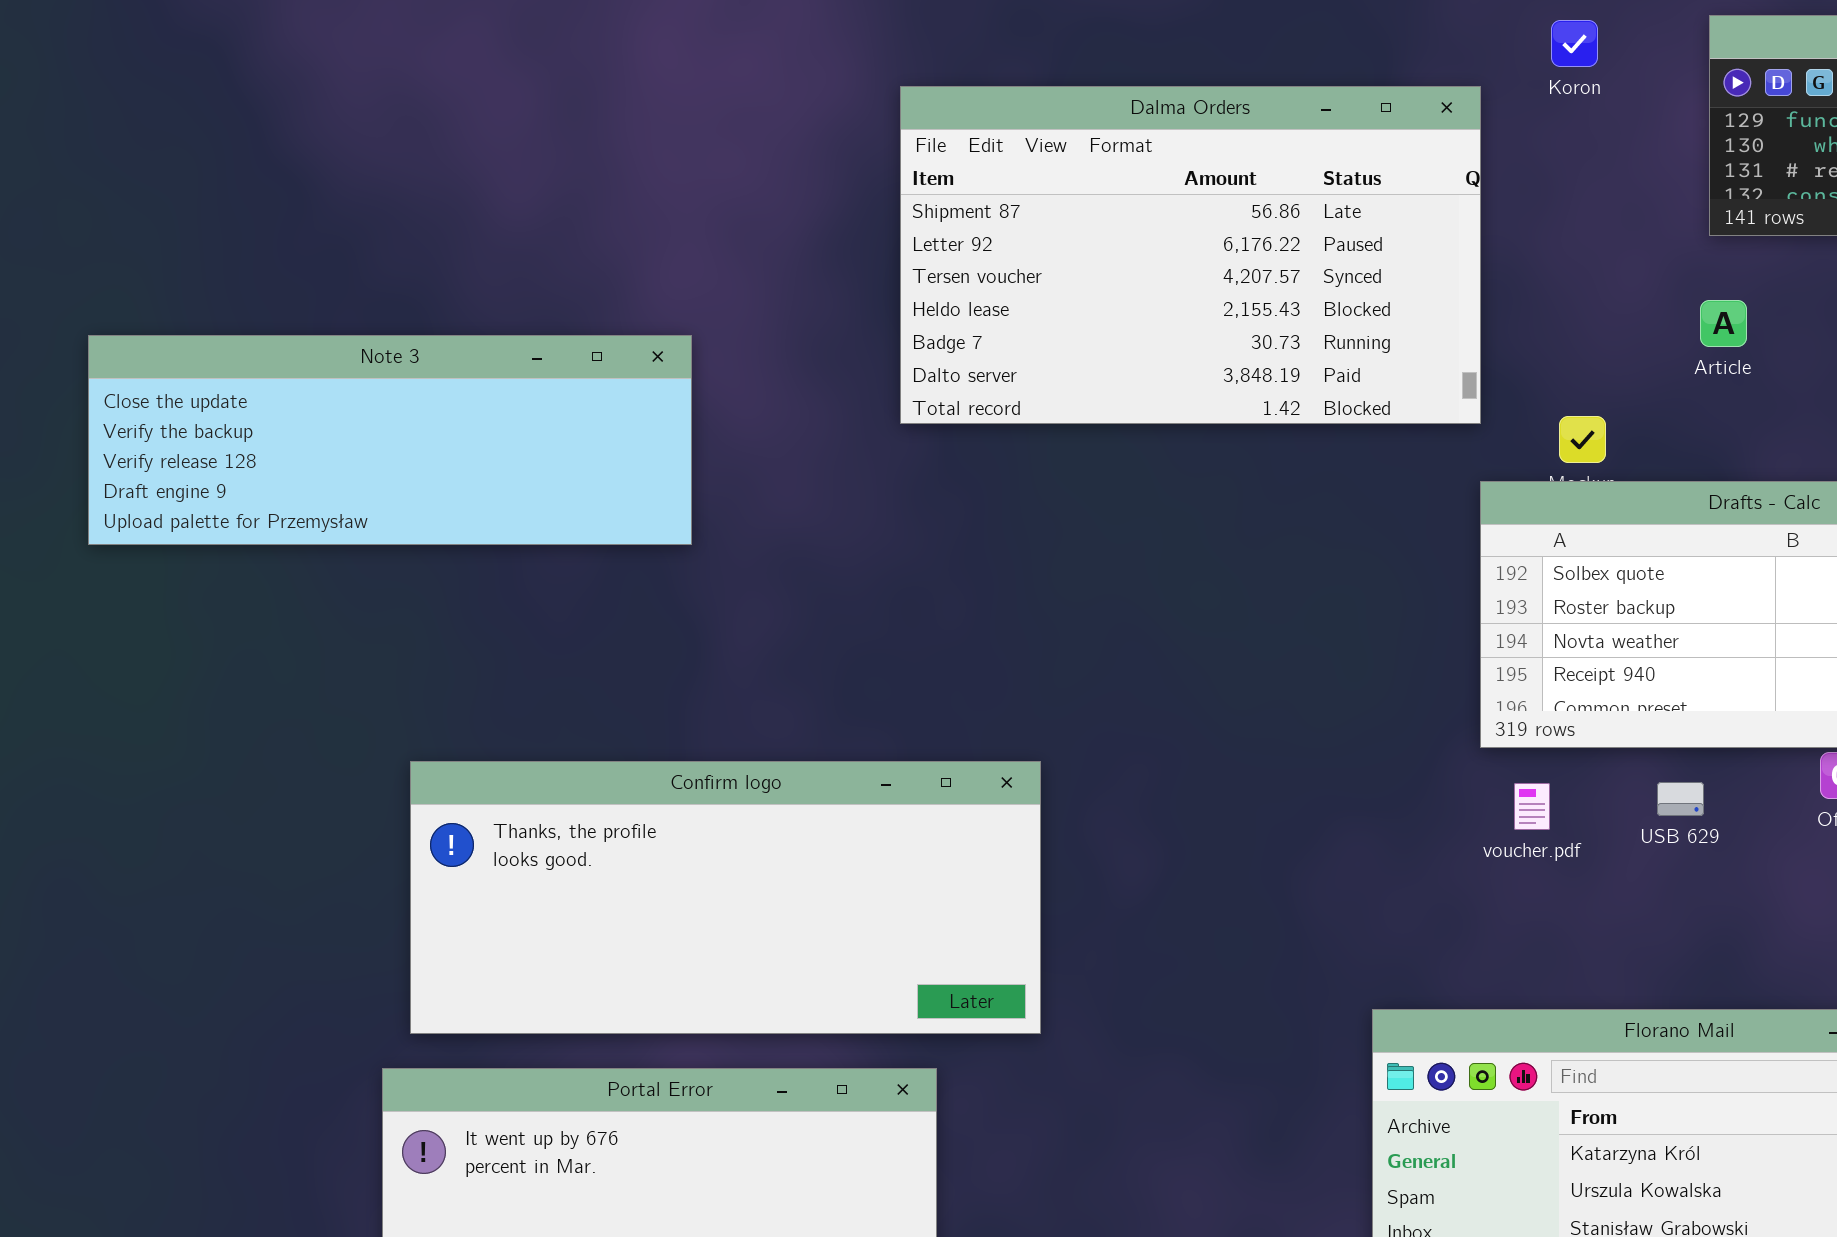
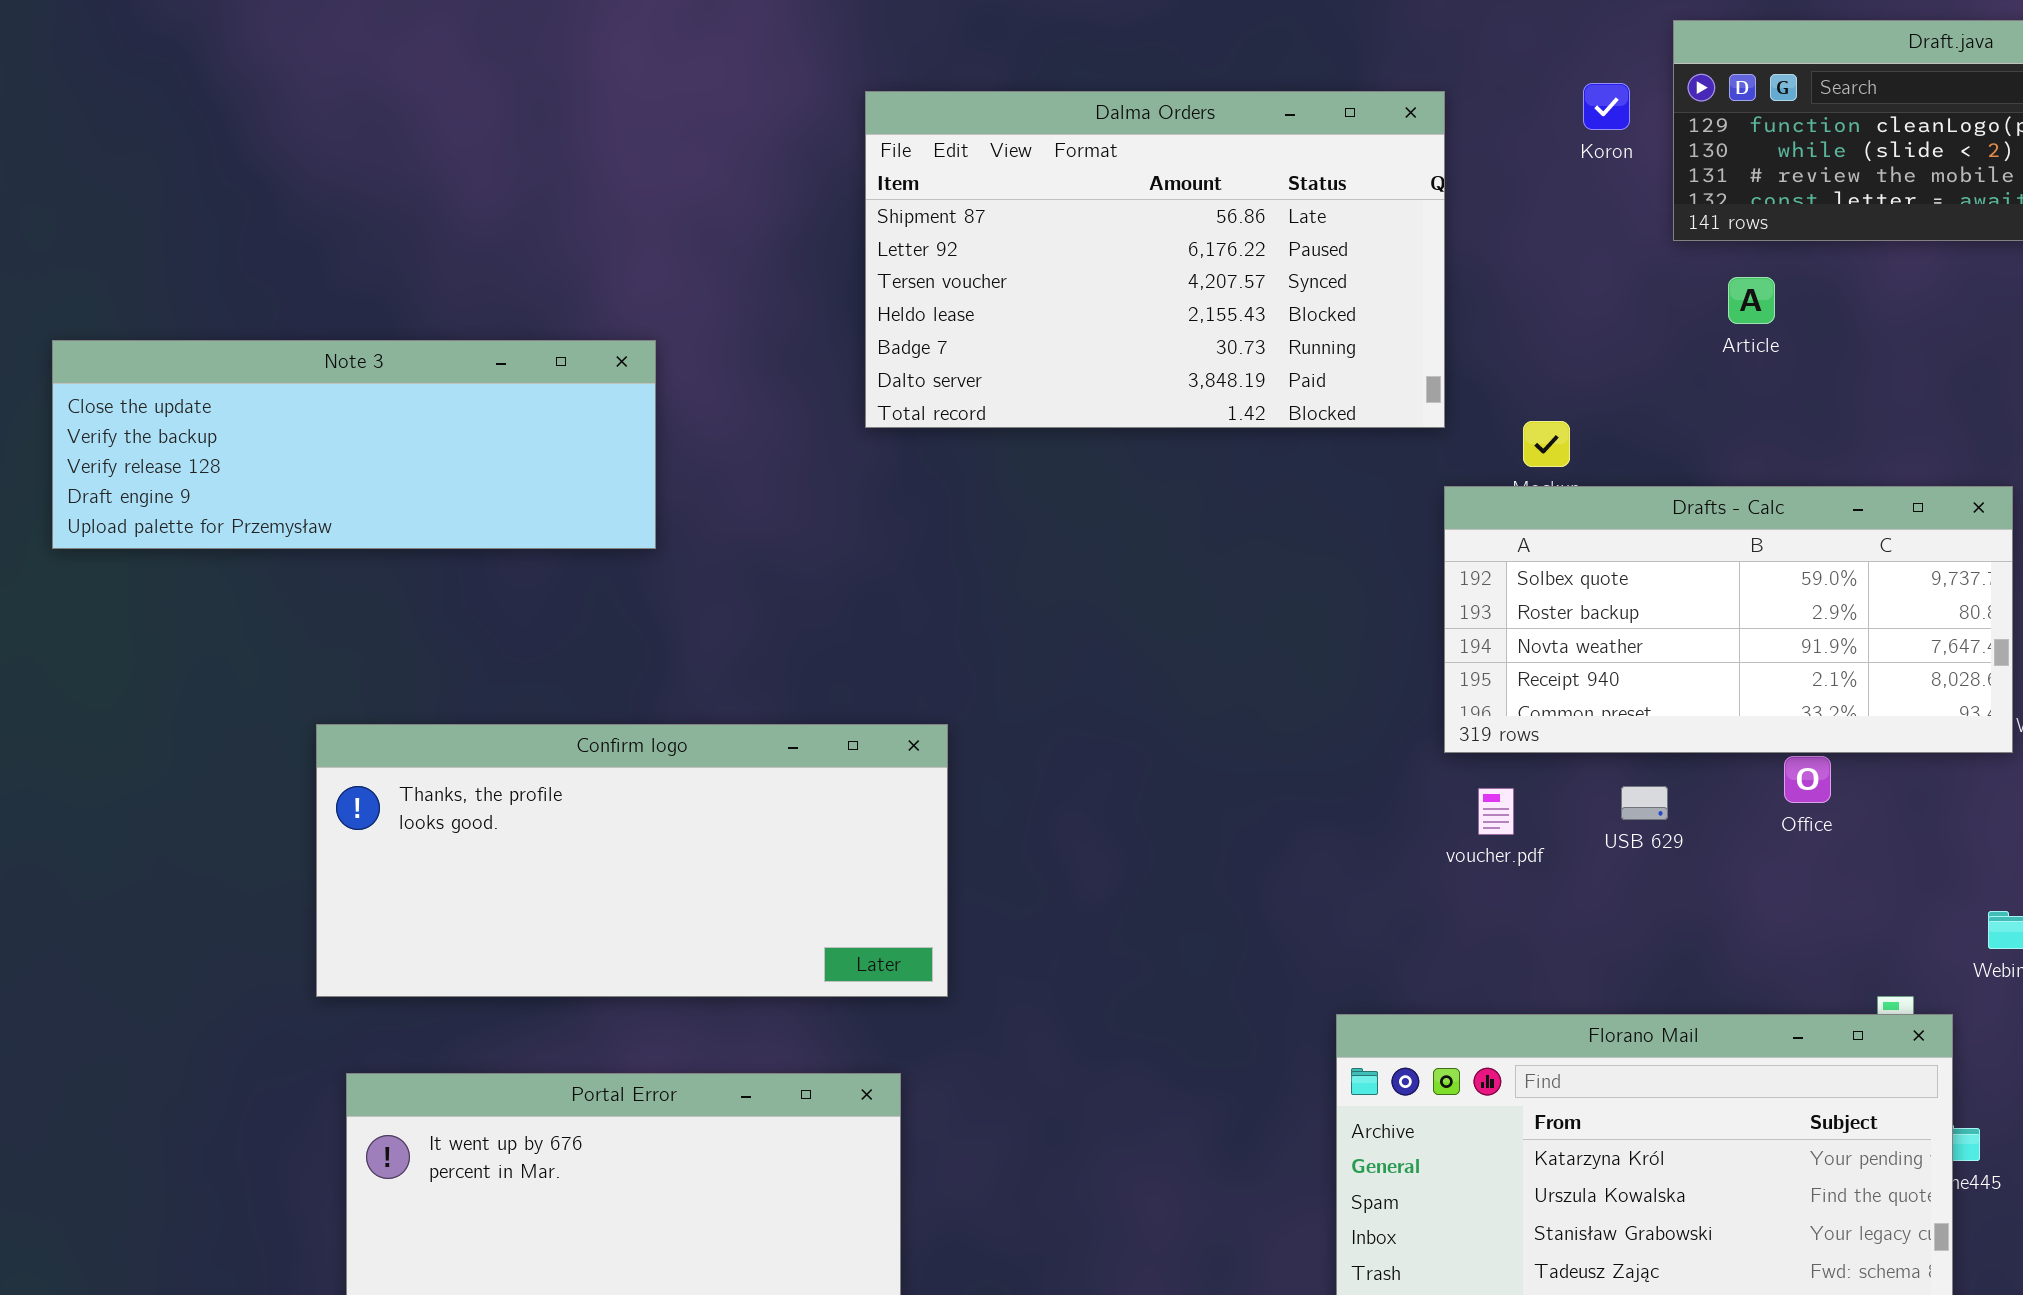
Koron: [1551,20,1598,67] -> [1583,83,1630,130], moved
Article: [1700,300,1747,347] -> [1728,277,1775,324], moved
Confirm logo: [410,761,1041,1034] -> [316,724,948,997], moved

